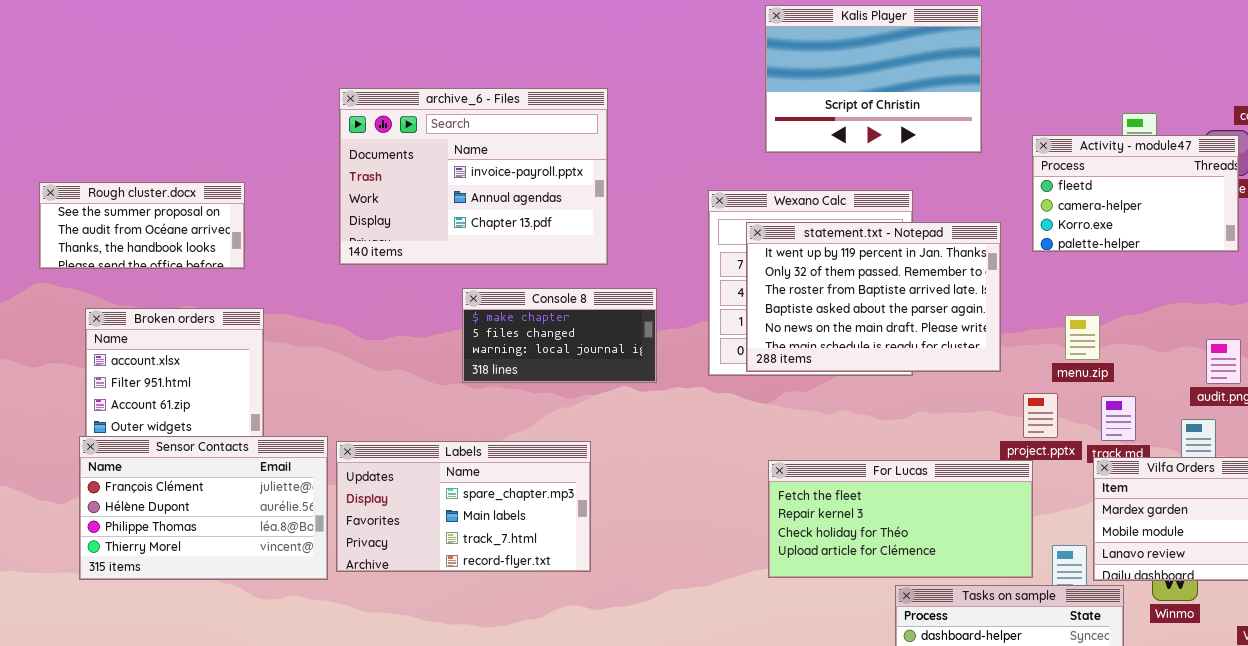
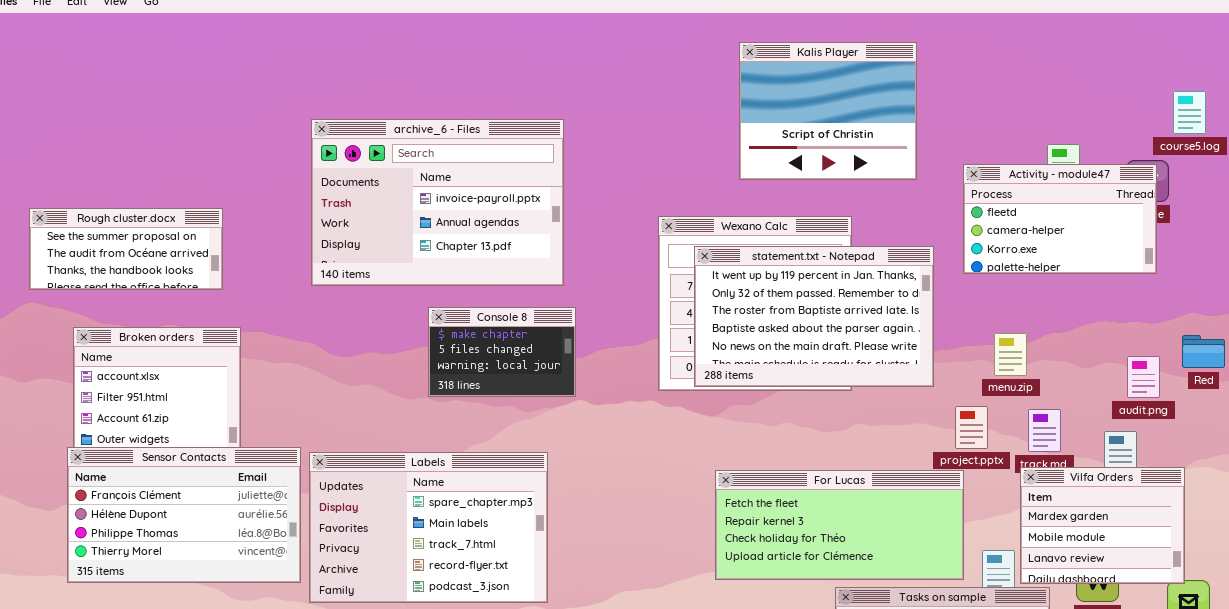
Kalis Player: [765,5,982,153] -> [739,42,917,180], resized
Console 8: [462,288,657,383] -> [428,307,576,397], resized
Labels: [336,441,591,572] -> [309,452,548,603], resized

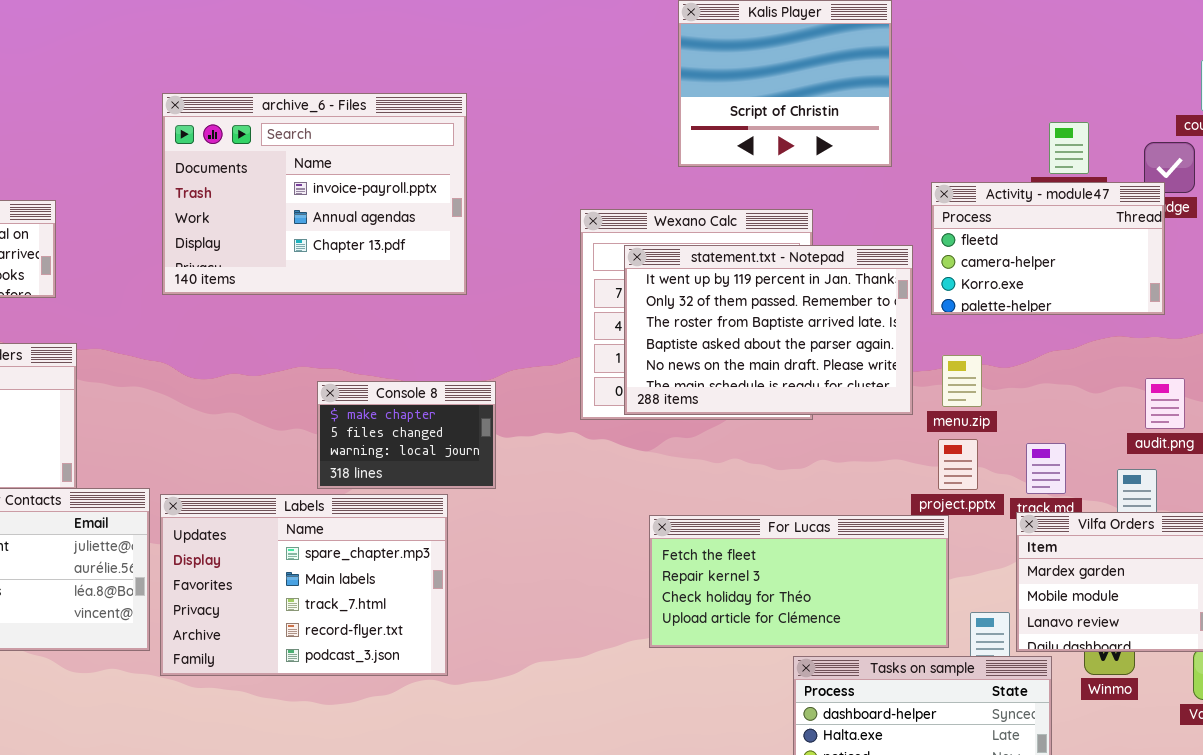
Activity - module47: [963,164,1157,274] -> [931,182,1165,315], moved
Console 8: [428,307,576,397] -> [317,381,496,489], moved
menu.zip: [994,333,1027,376] -> [942,355,982,407], moved

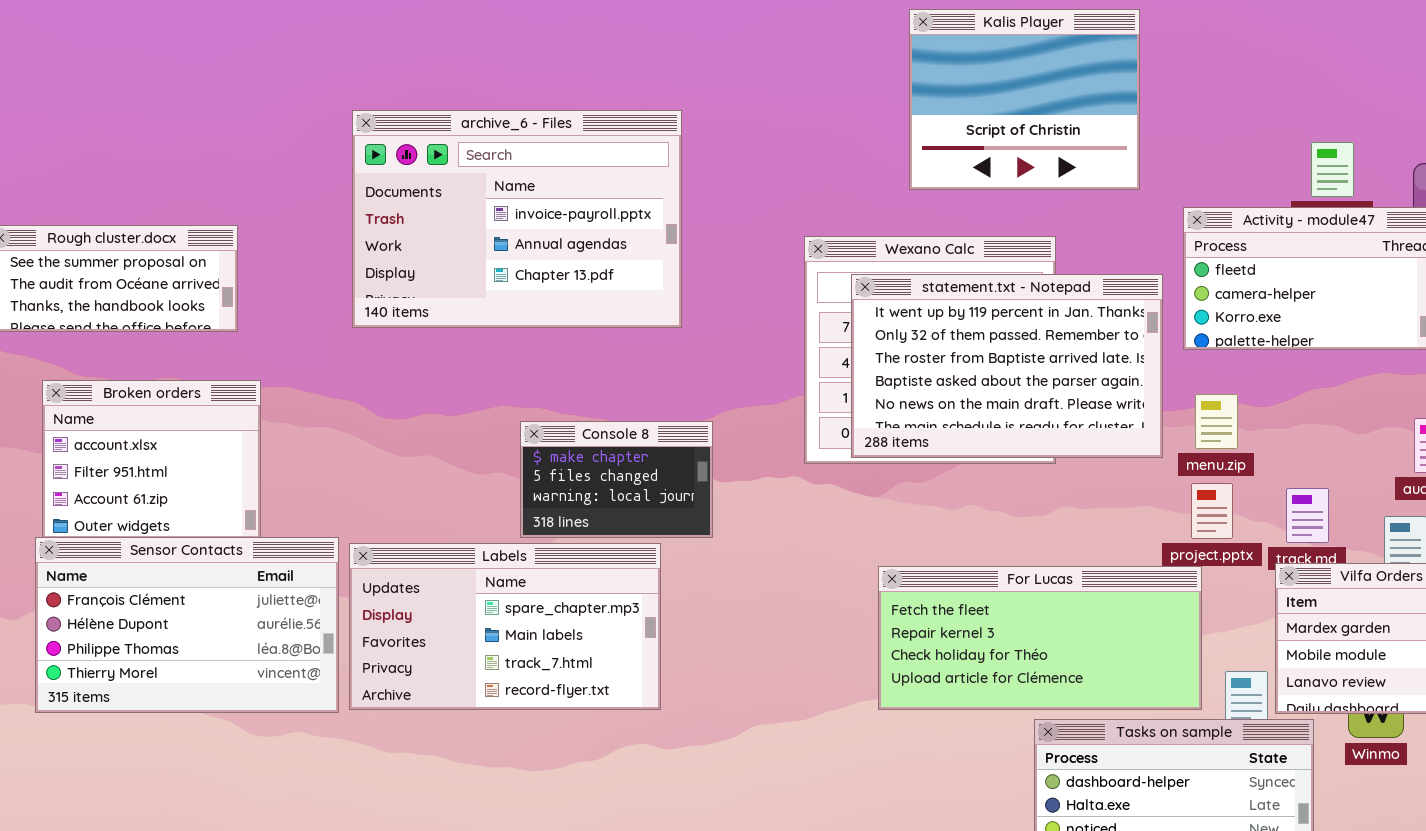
Labels: [160,494,448,676] -> [349,543,661,710], resized

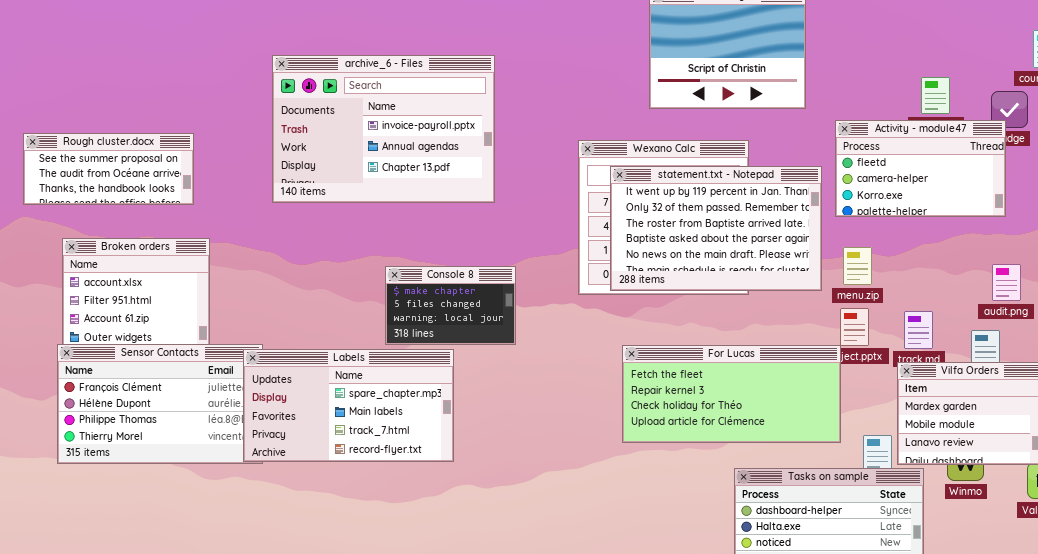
Labels: [349,543,661,710] -> [243,349,454,462], moved
For Lucas: [878,566,1202,710] -> [622,345,841,443], moved

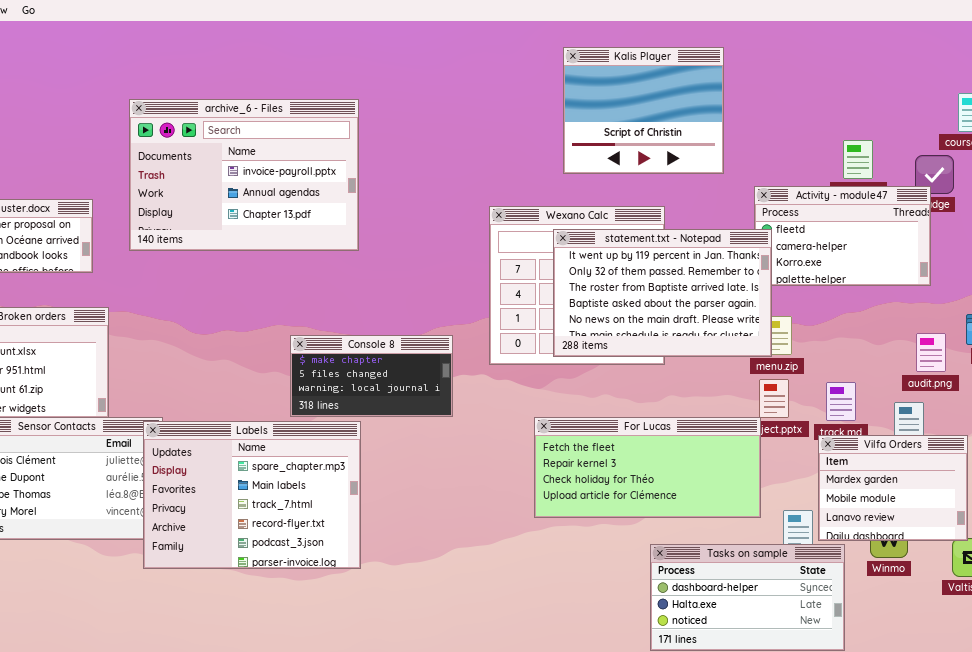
archive_6 - Files: [272,55,495,203] -> [129,99,359,251], moved
statement.txt - Notepad: [610,166,822,291] -> [553,229,772,357], moved
Console 8: [385,266,516,345] -> [290,335,453,417], resized
Labels: [243,349,454,462] -> [143,421,361,569], resized

